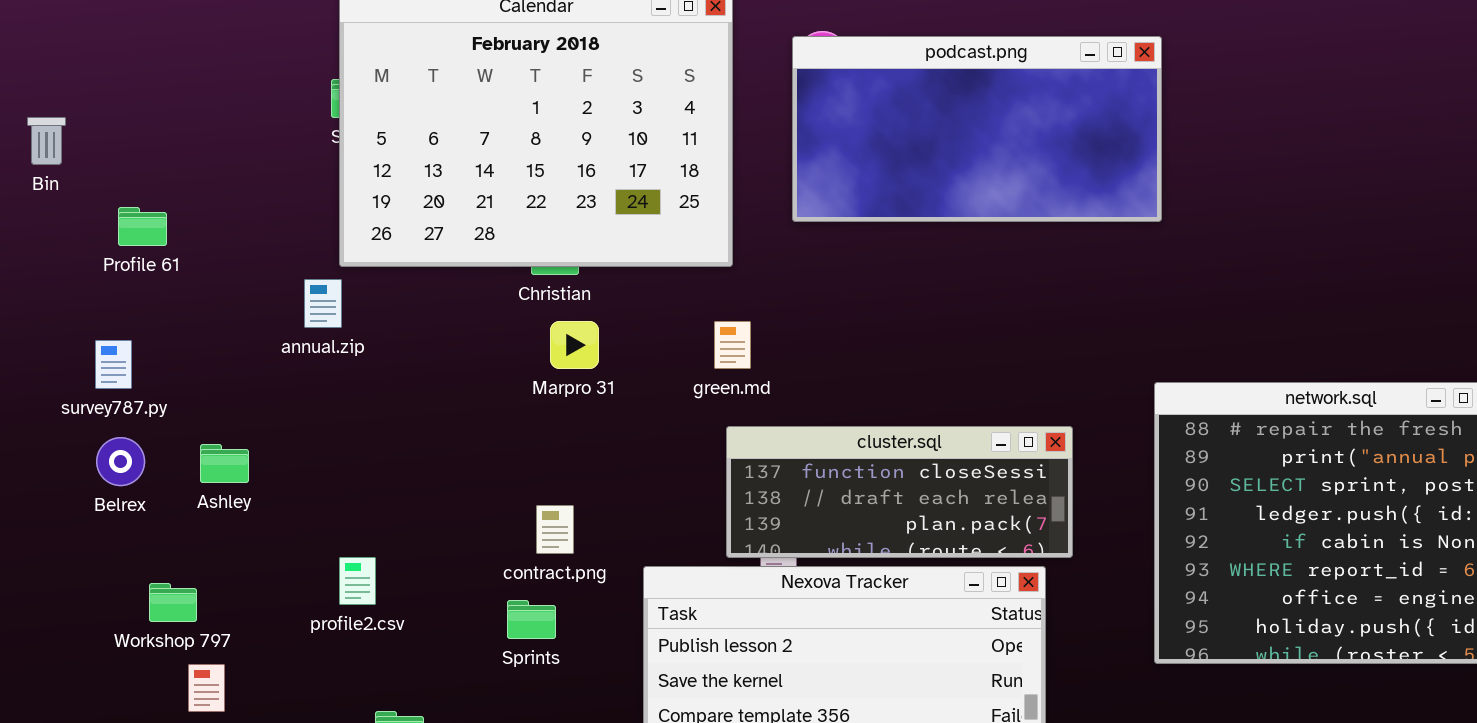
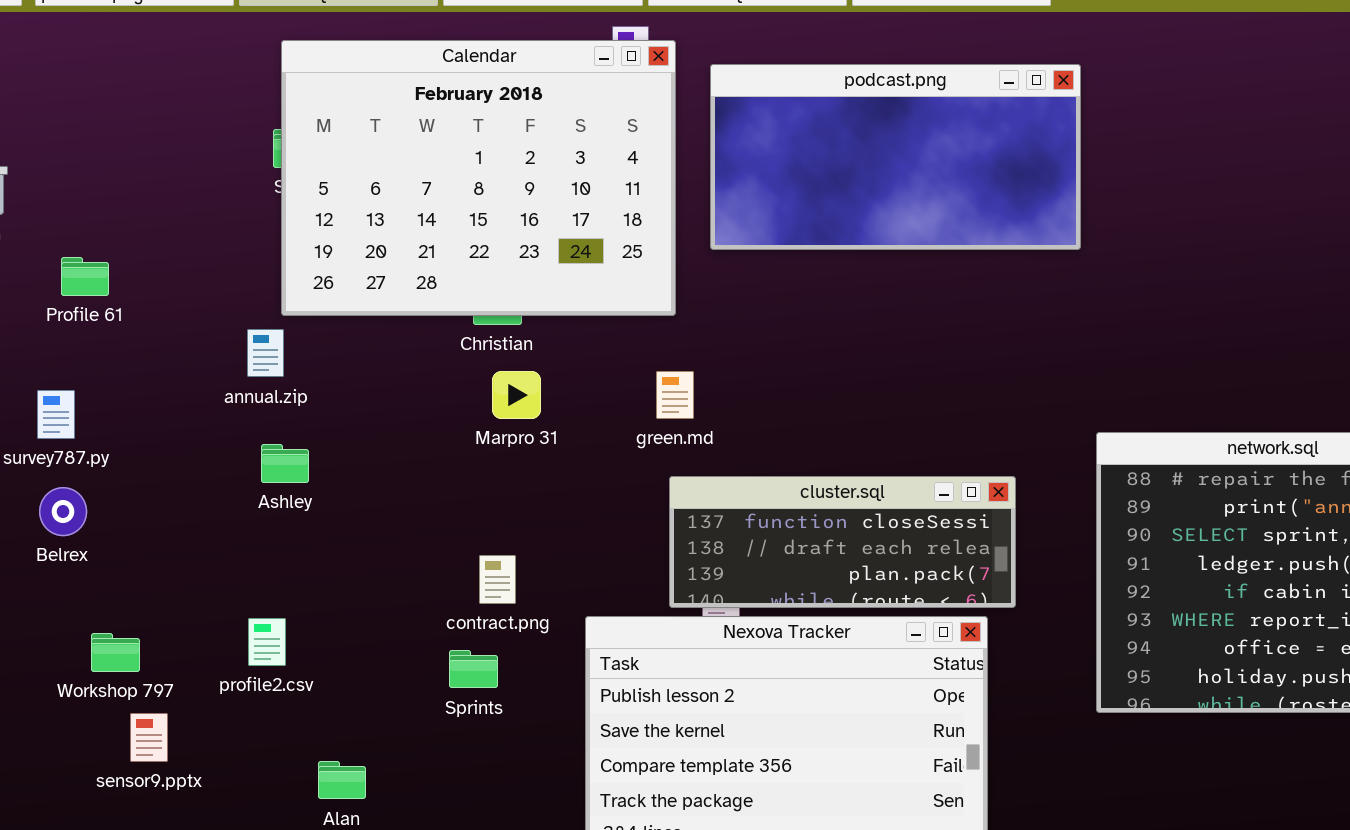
podcast.png: [792,36,1162,222] -> [710,64,1081,250], moved
Ashley: [200,444,249,483] -> [261,444,309,483], moved
profile2.csv: [339,557,376,605] -> [248,618,286,666], moved

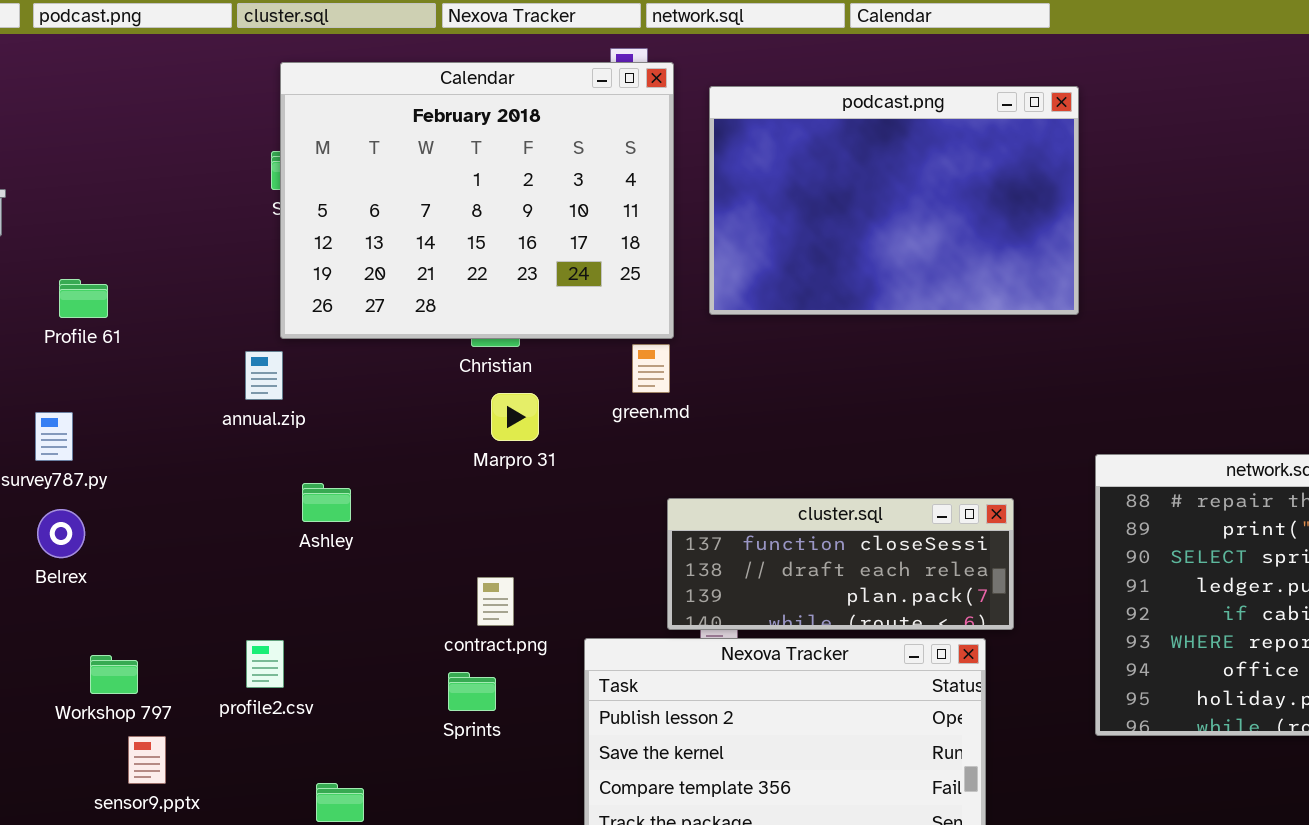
podcast.png: [710,64,1081,250] -> [709,86,1079,315], resized
green.md: [656,371,694,419] -> [632,344,670,393], moved
Ashley: [261,444,309,483] -> [302,483,351,522], moved

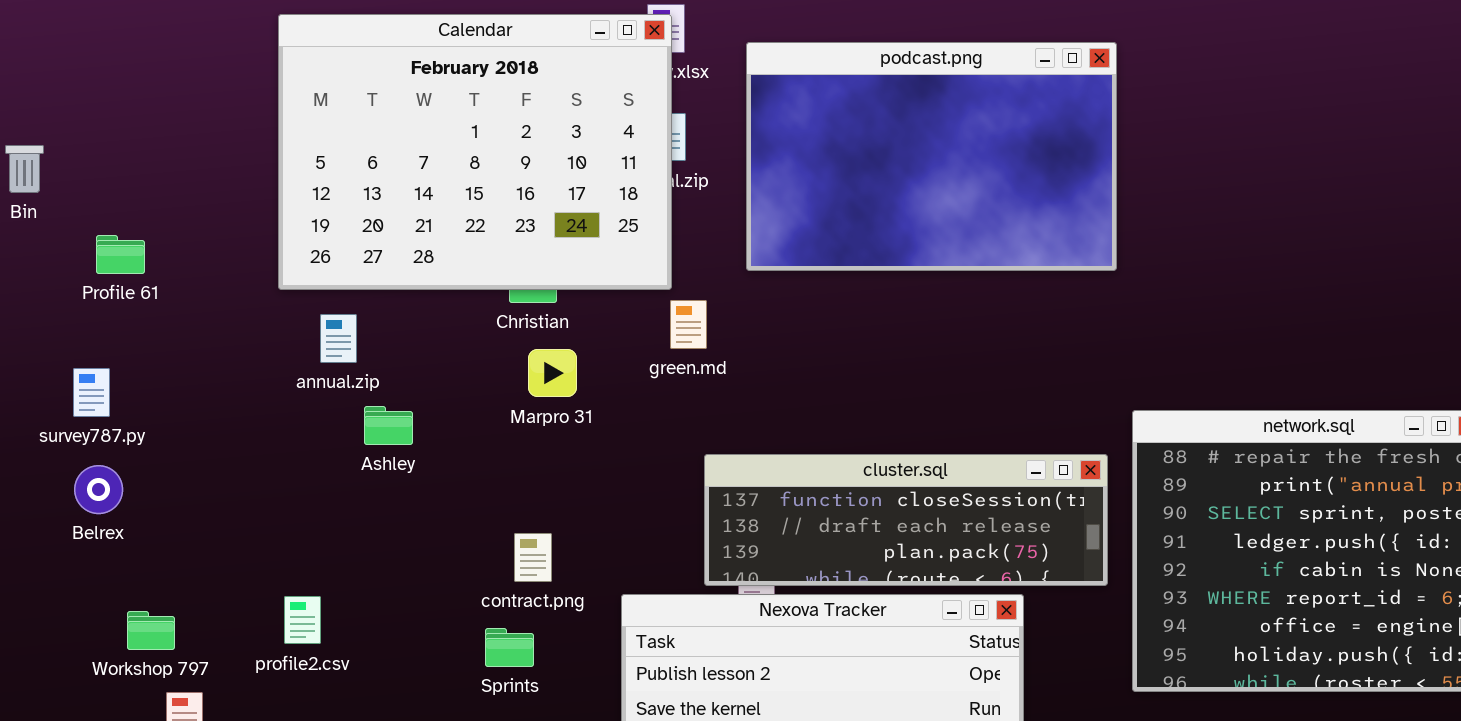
Calendar: [280,62,674,339] -> [278,14,672,290], moved
annual.zip: [245,351,283,400] -> [320,314,357,363], moved
Ashley: [302,483,351,522] -> [364,406,413,445], moved
cluster.sql: [667,498,1014,630] -> [704,454,1108,586], resized

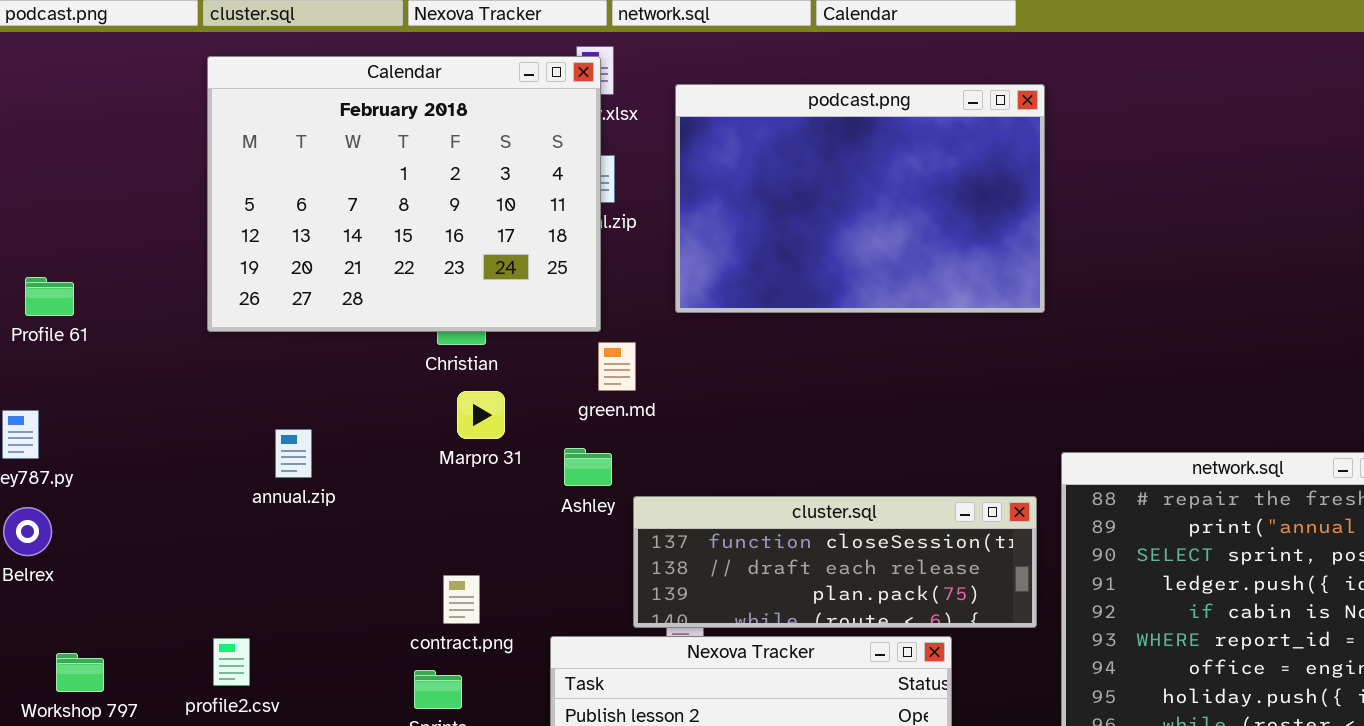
annual.zip: [320,314,357,363] -> [275,429,312,478], moved
Ashley: [364,406,413,445] -> [564,448,612,486], moved

